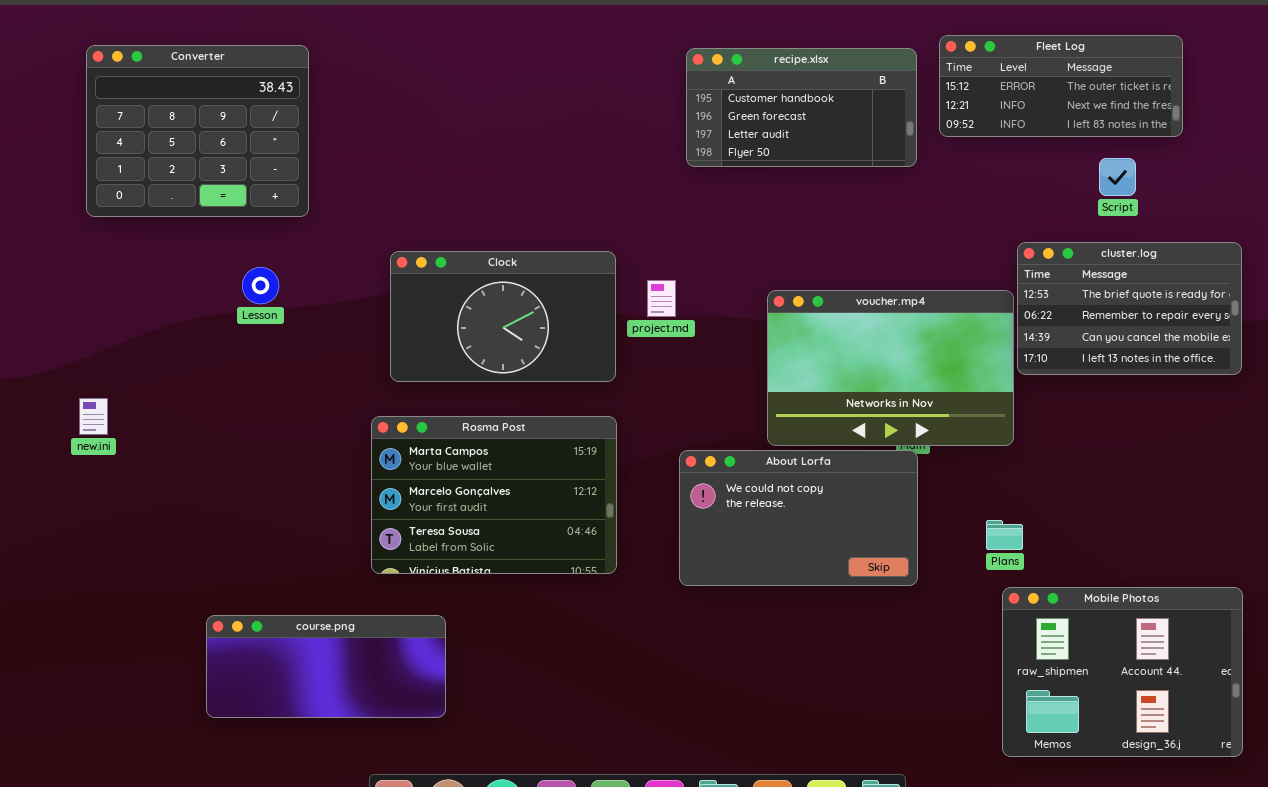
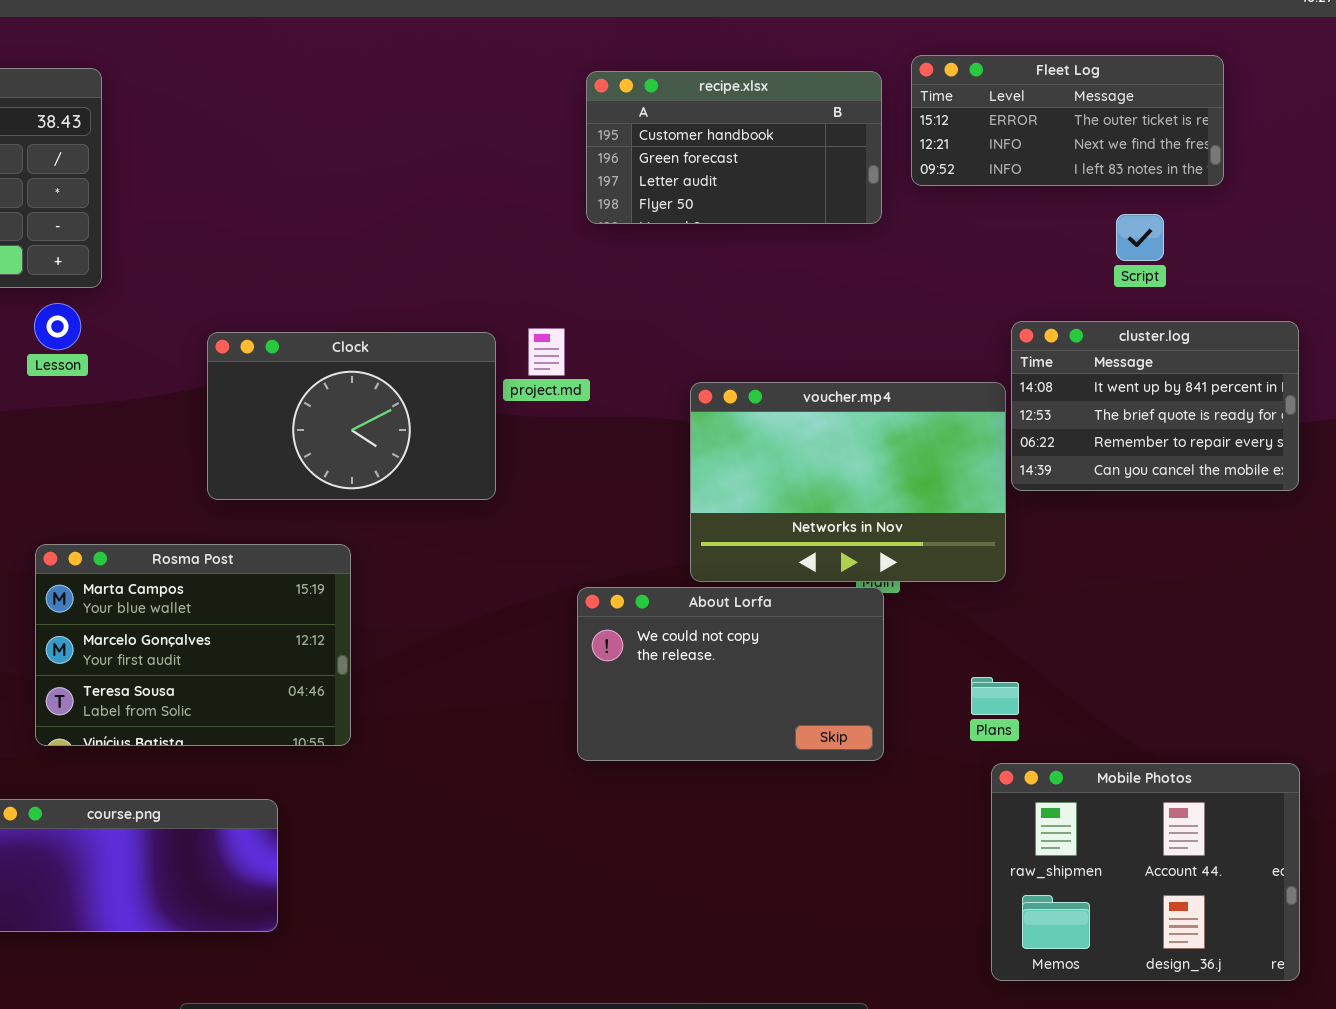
cluster.log: [1017,242,1242,375] -> [1011,321,1299,491], scrolled up 1 row
Lesson: [242,267,279,304] -> [34,303,81,350], moved
project.md: [647,280,676,317] -> [528,328,565,376], moved
Rosma Post: [371,416,617,574] -> [35,544,351,746], moved

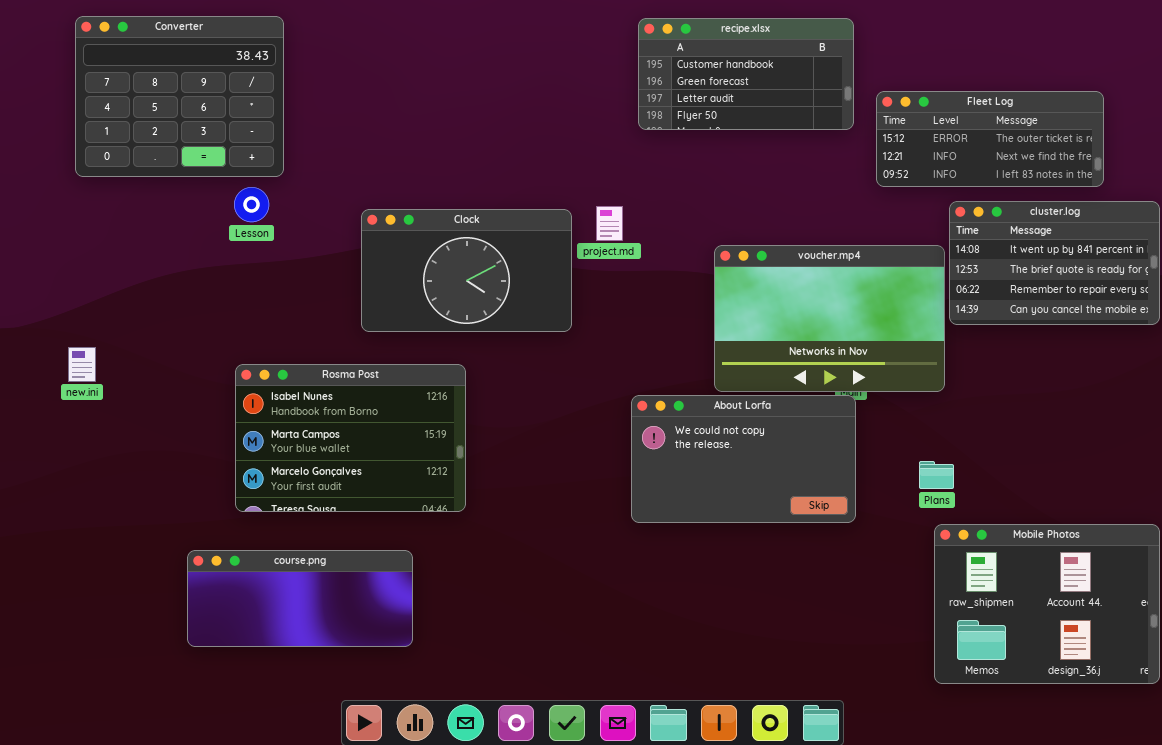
Fleet Log: [911,55,1224,186] -> [876,91,1104,187], moved
Rosma Post: [35,544,351,746] -> [235,364,466,512], scrolled up 1 row

